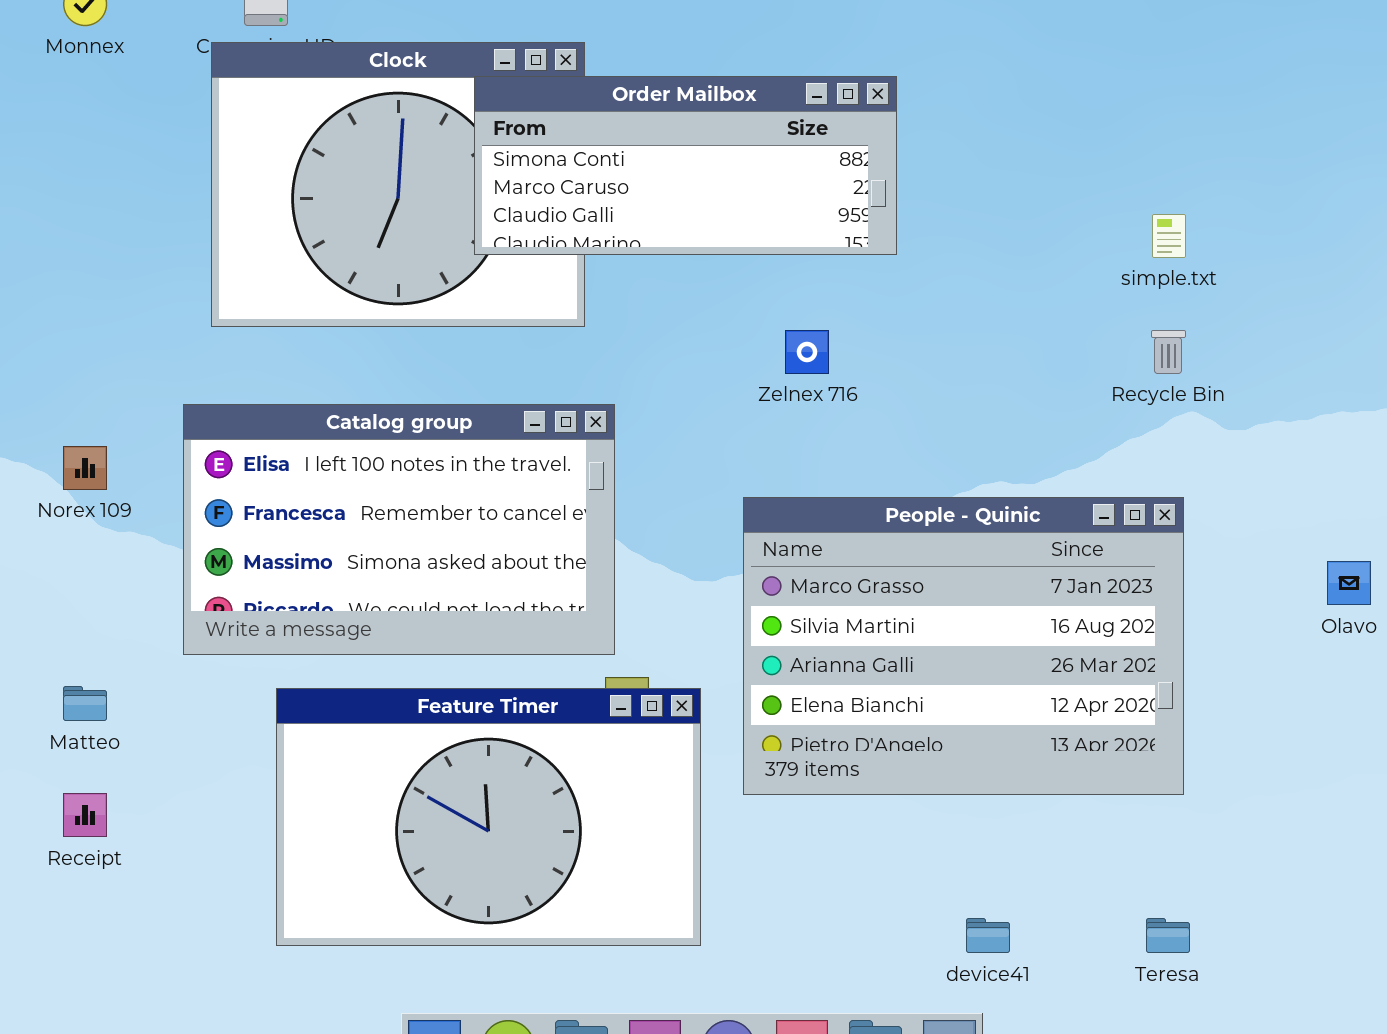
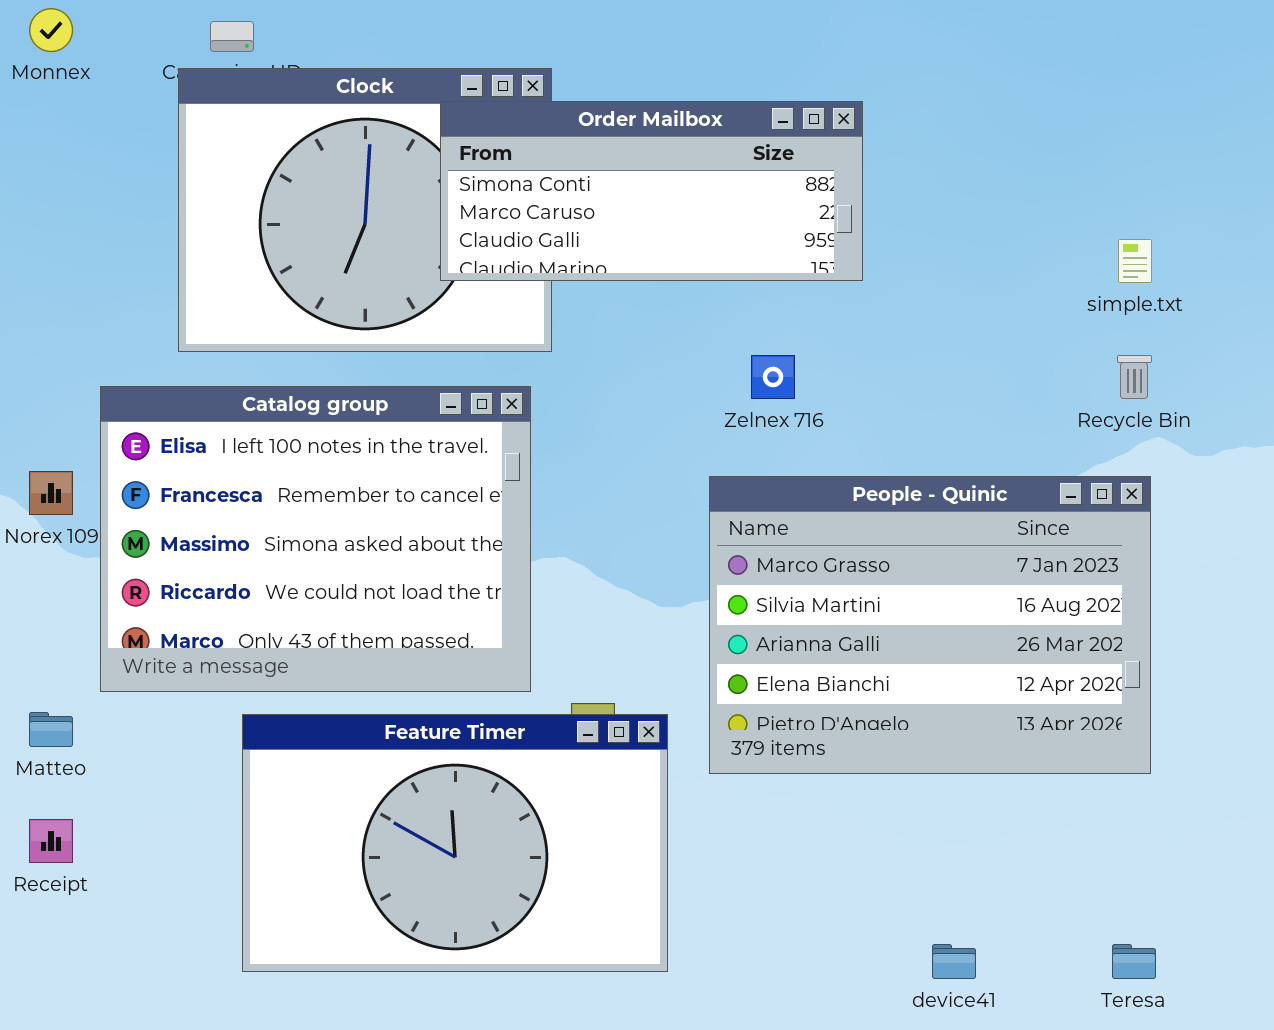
Catalog group: [183,404,615,655] -> [100,386,531,692], moved, resized
People - Quinic: [743,497,1184,795] -> [709,476,1151,774], moved

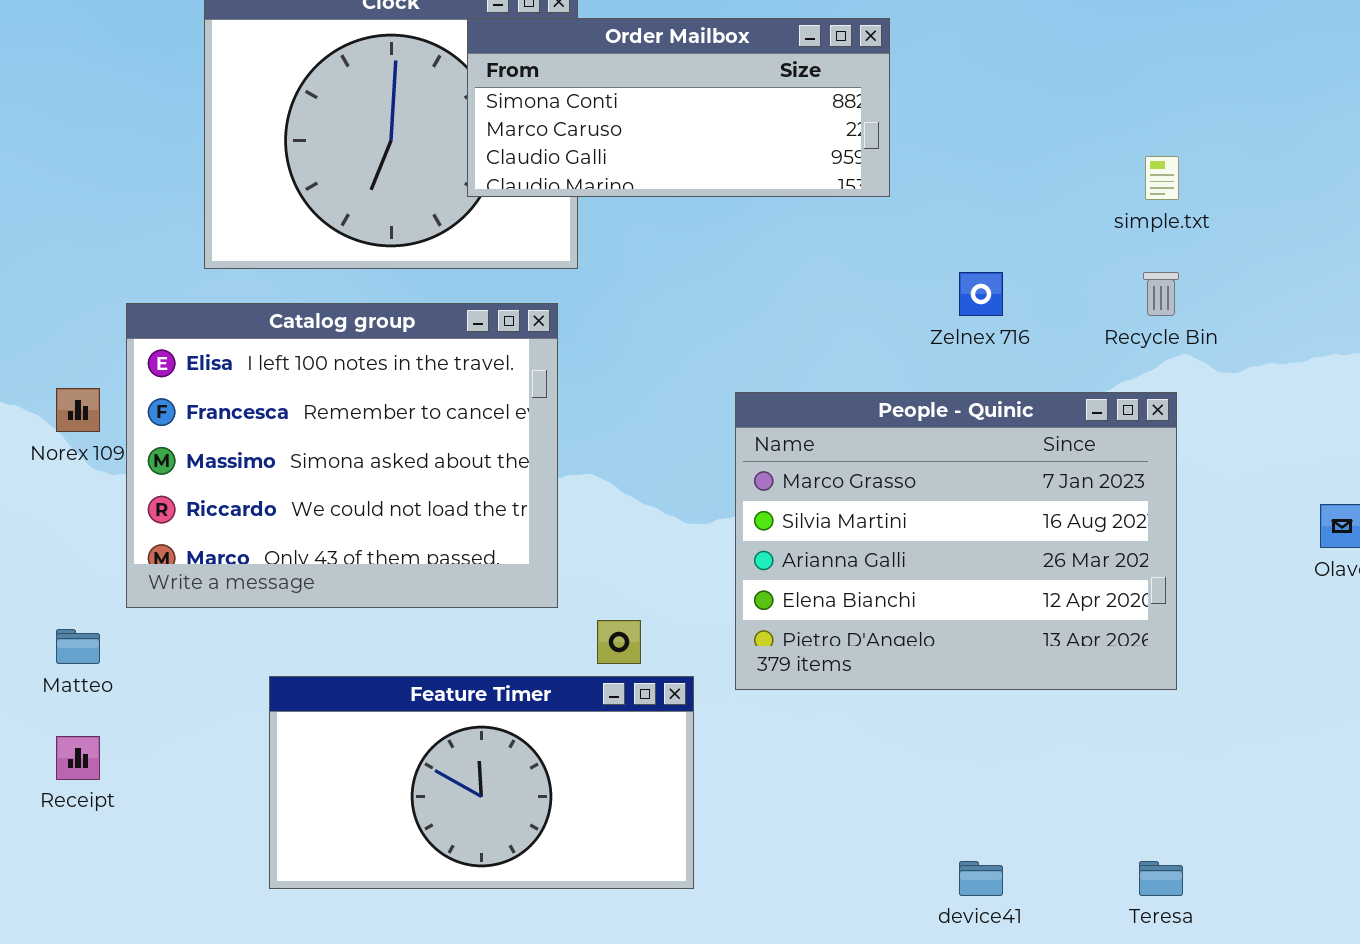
Zelnex 716: [751,355,795,399] -> [959,272,1003,316], moved
Feature Timer: [242,714,668,972] -> [269,676,694,889], resized

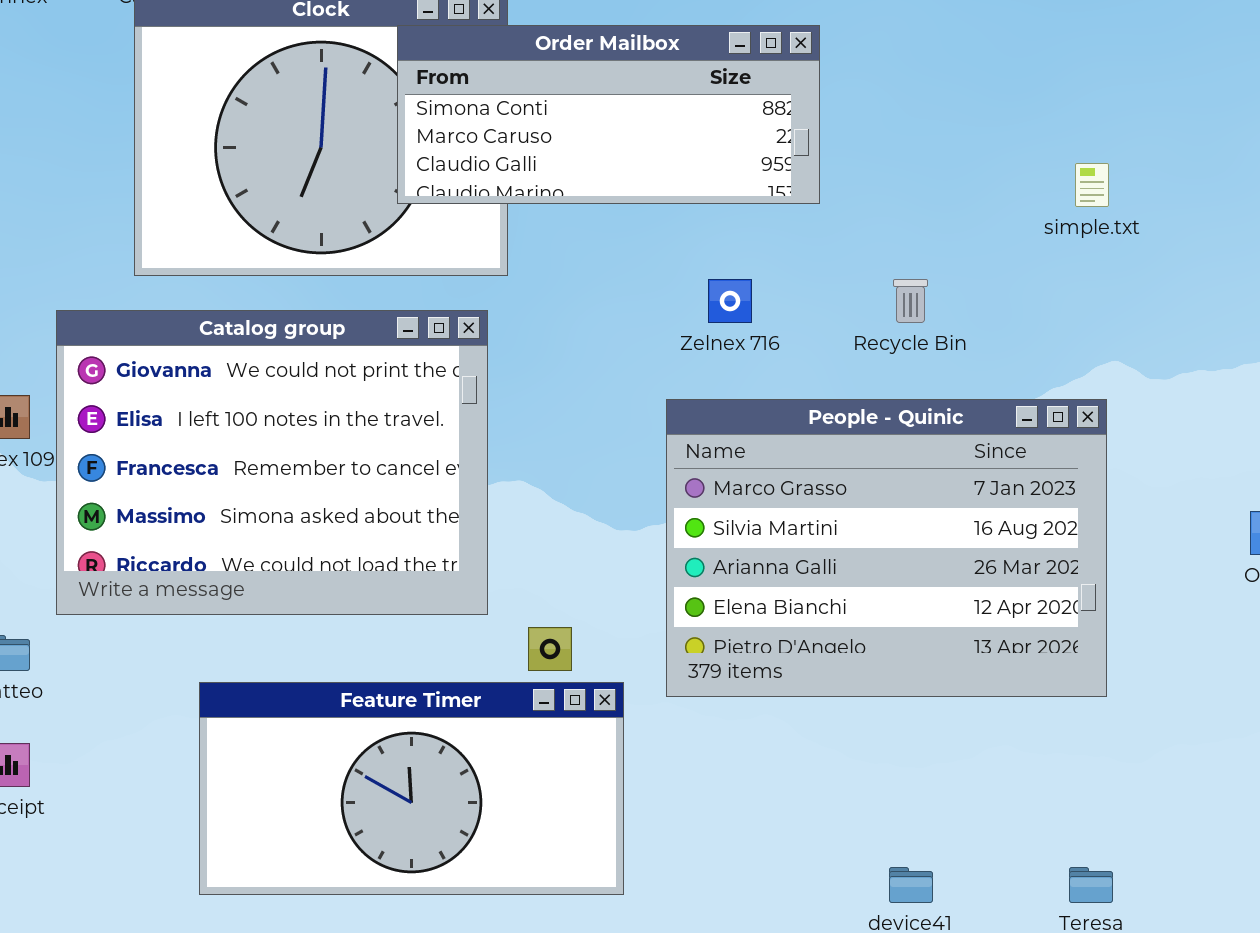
Zelnex 716: [959,272,1003,316] -> [708,279,752,323], moved
Recycle Bin: [1143,272,1179,316] -> [893,279,928,323], moved
Catalog group: [126,303,558,608] -> [56,310,488,615], scrolled up 1 row

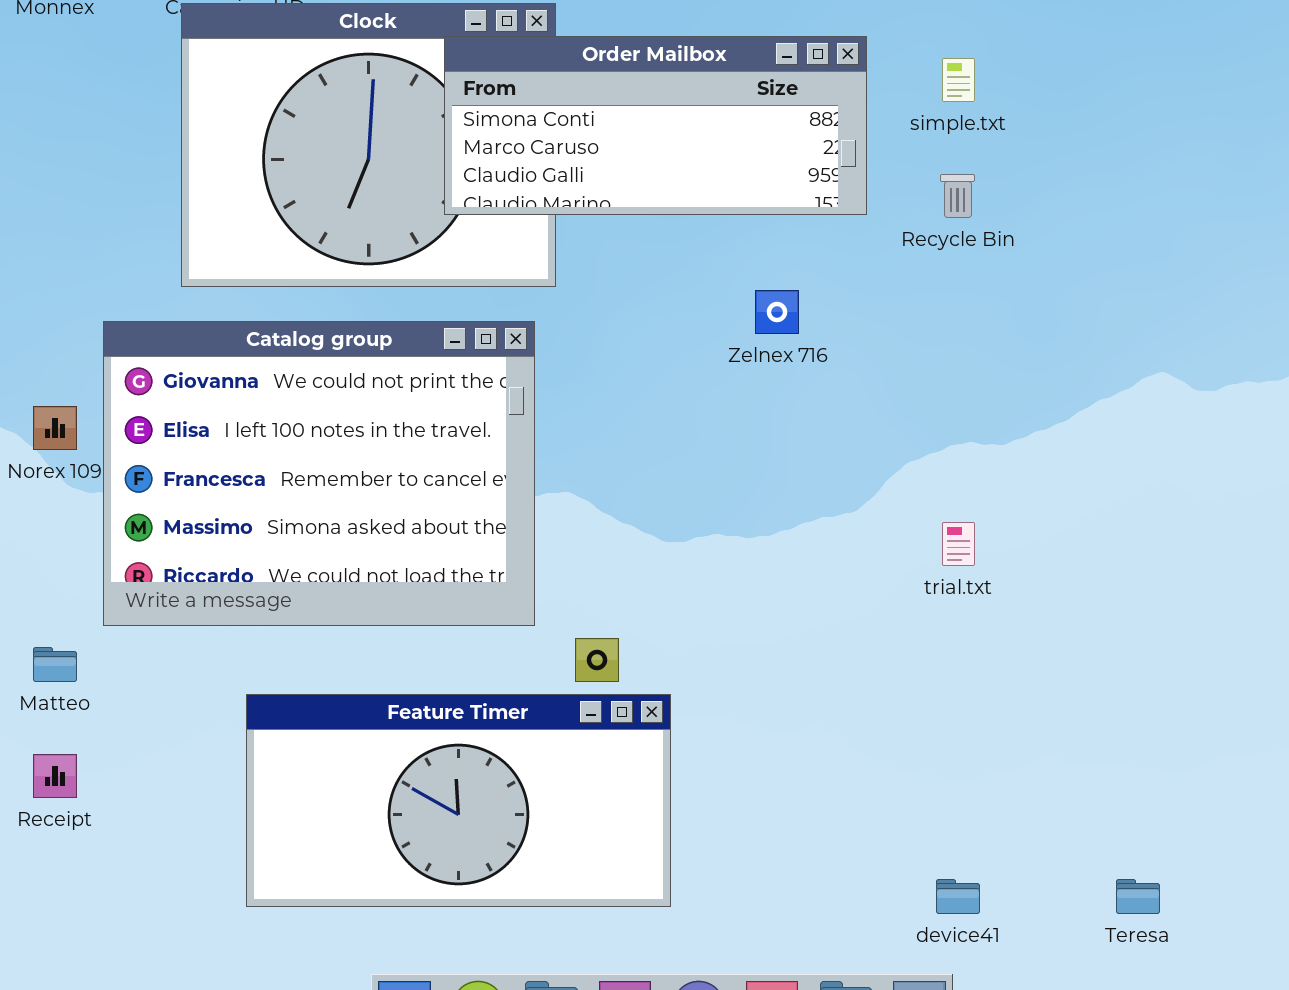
simple.txt: [1075,163,1109,207] -> [942,58,975,102], moved
Recycle Bin: [893,279,928,323] -> [940,174,975,218], moved
People - Quinic: [666,399,1107,697] -> none, closed

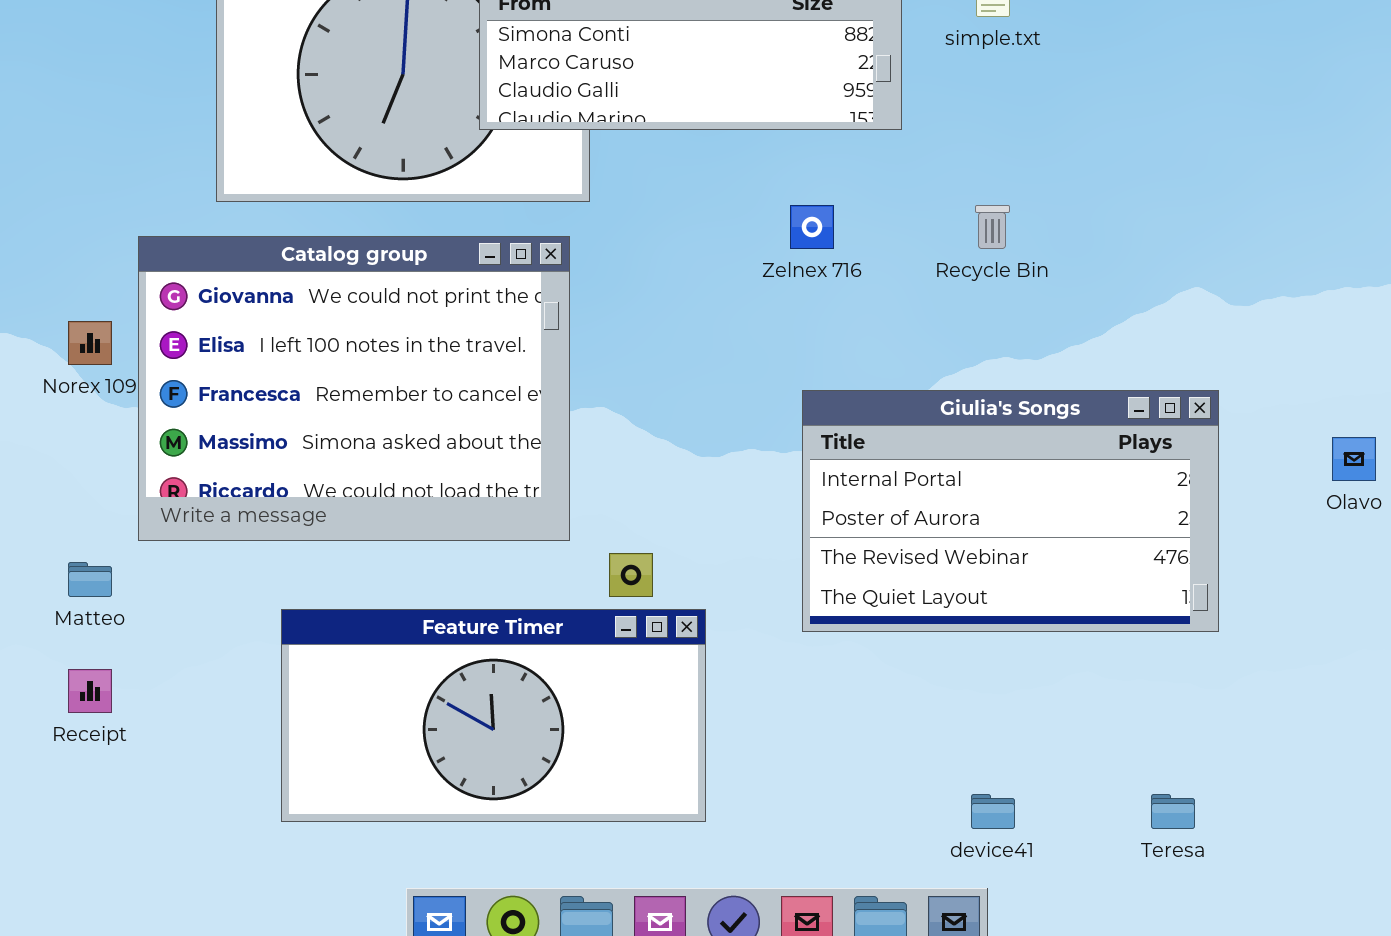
Recycle Bin: [940,174,975,218] -> [975,205,1010,249], moved
Giulia's Songs: none -> [802,390,1219,632], opened

